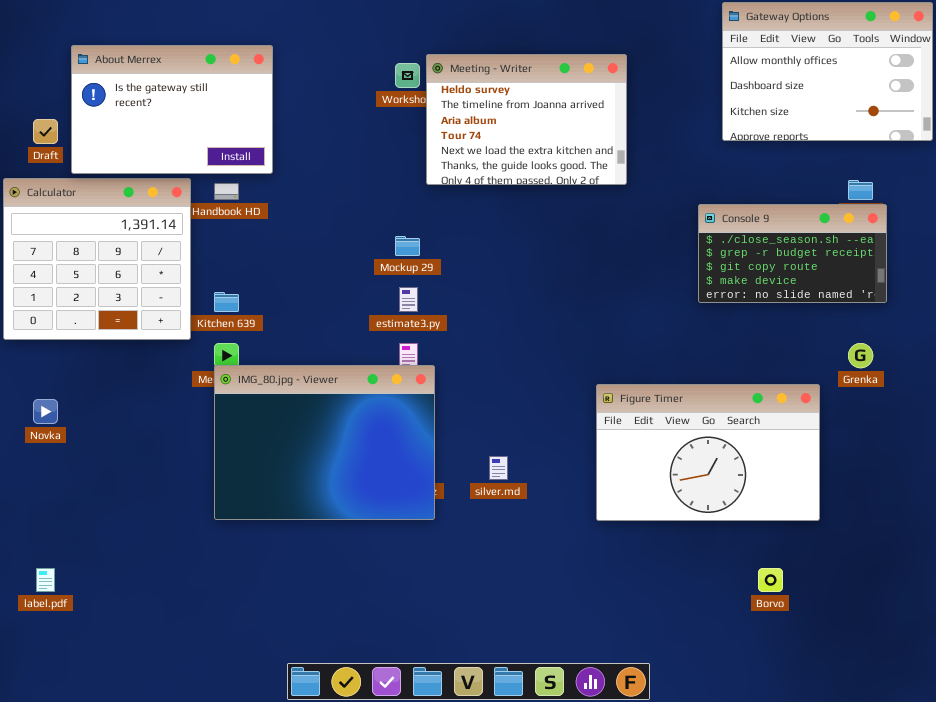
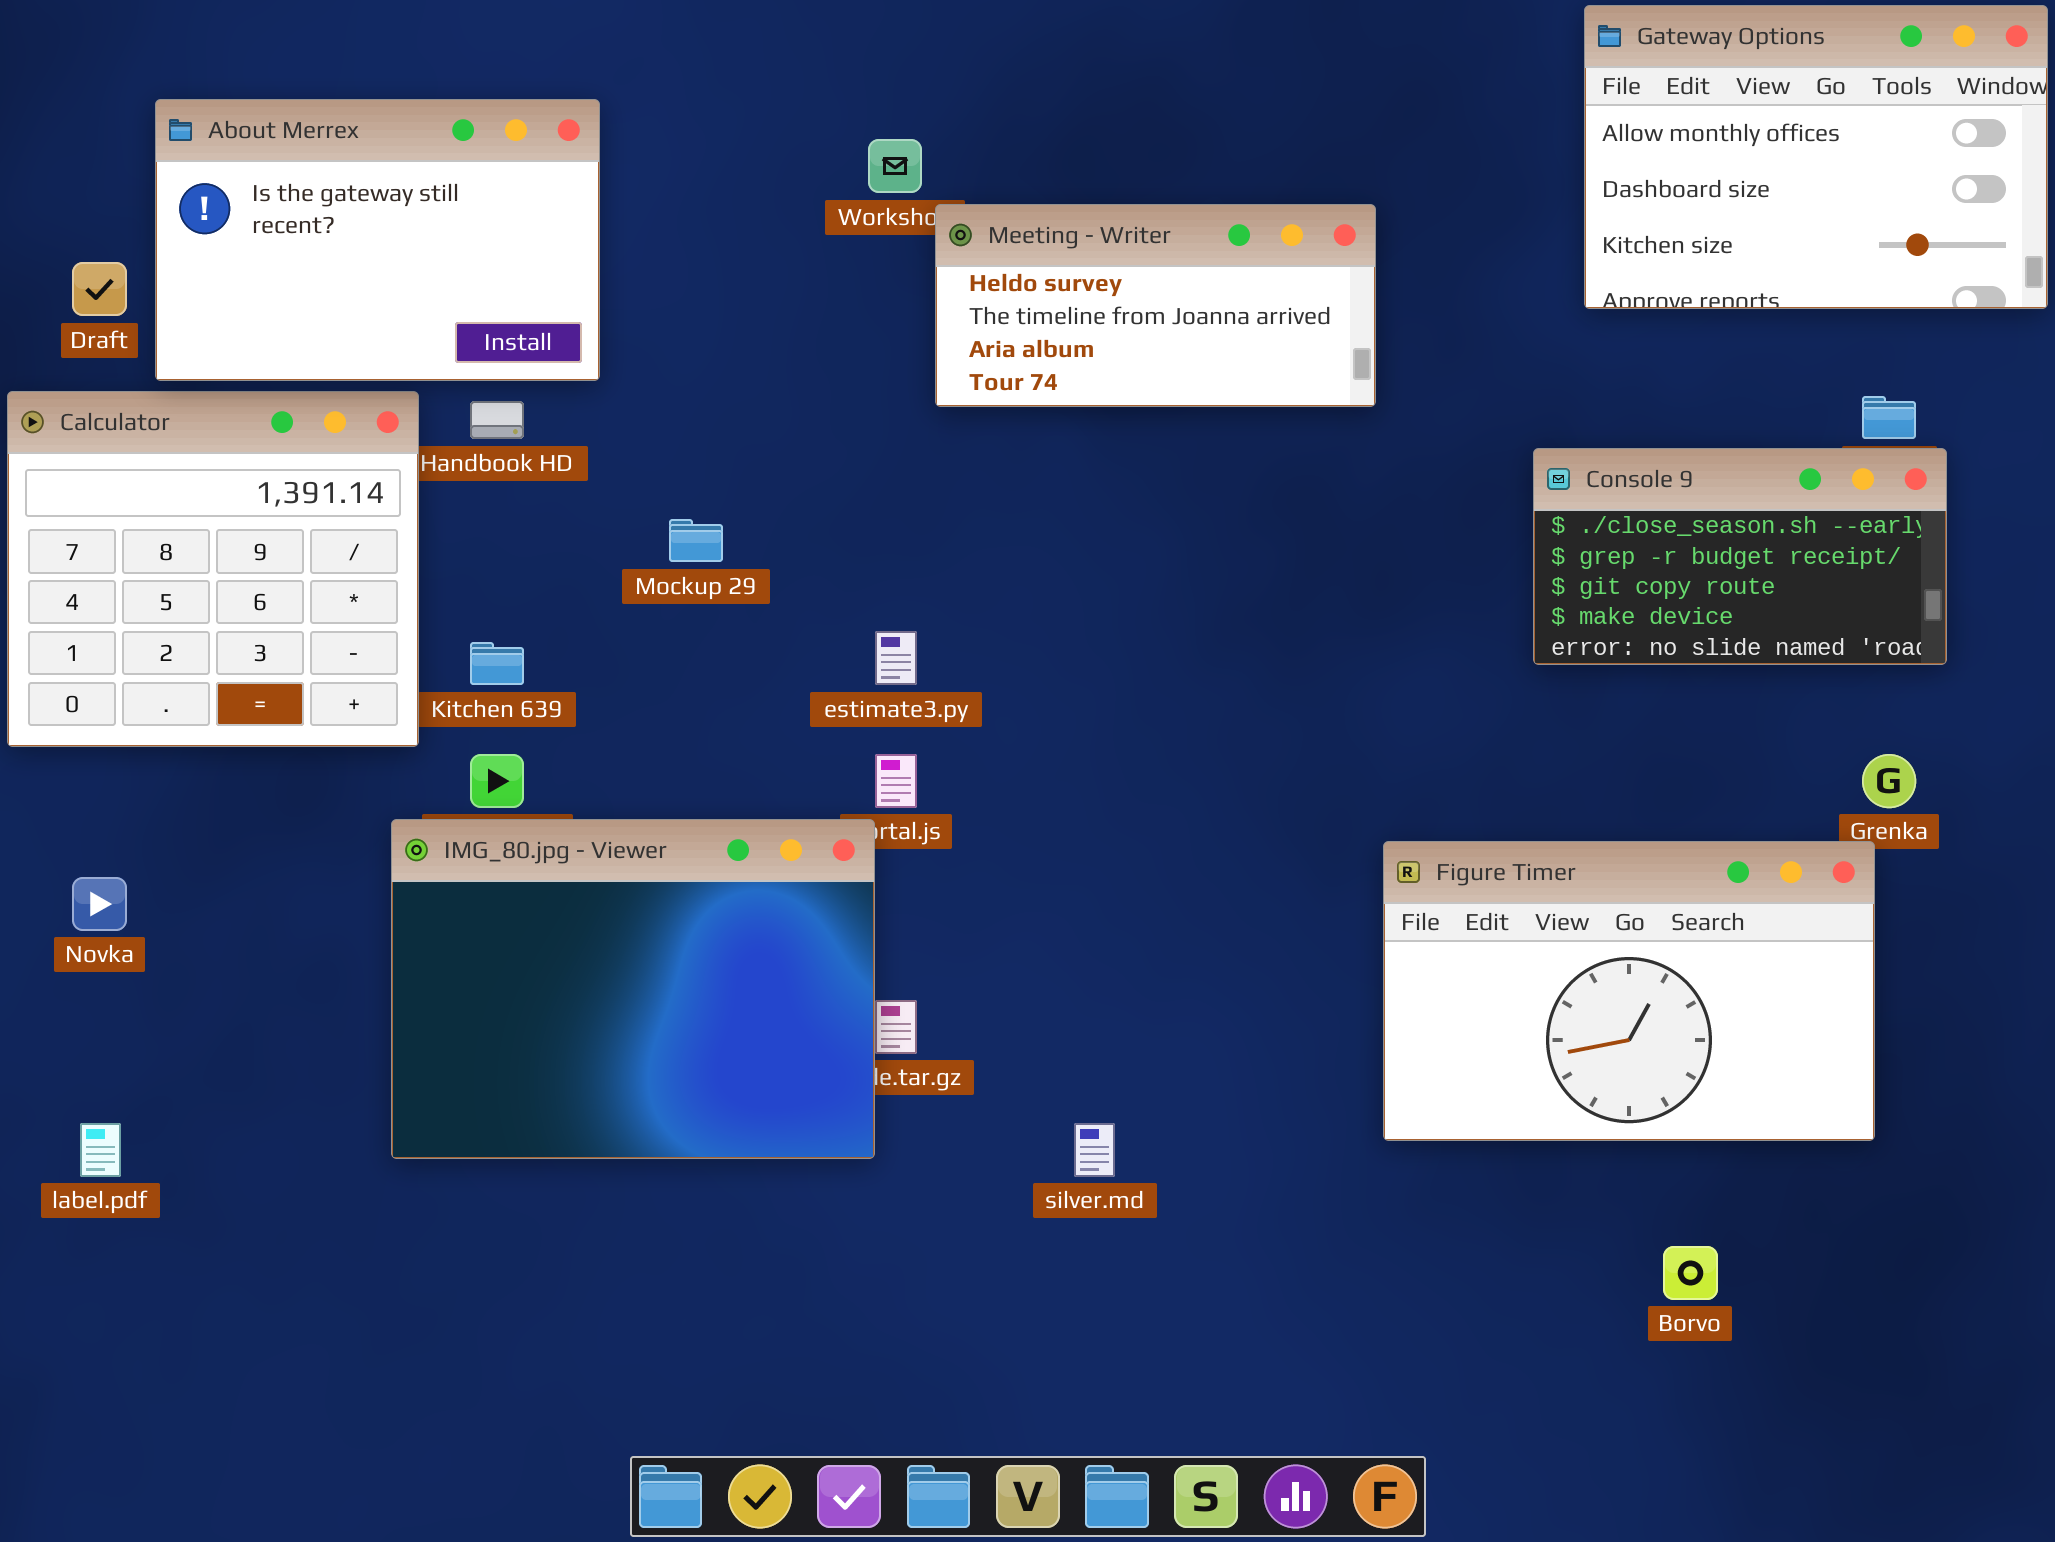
Meeting - Writer: [426,54,627,185] -> [935,204,1376,407], resized
Mockup 29: [395,236,420,256] -> [669,519,723,562], moved
IMG_80.jpg - Viewer: [214,365,435,520] -> [391,819,875,1159], moved
Figure Timer: [596,384,820,521] -> [1383,841,1875,1141], moved
silver.md: [489,456,508,480] -> [1074,1123,1115,1177], moved
label.pdf: [36,568,55,592] -> [80,1123,121,1177], moved

